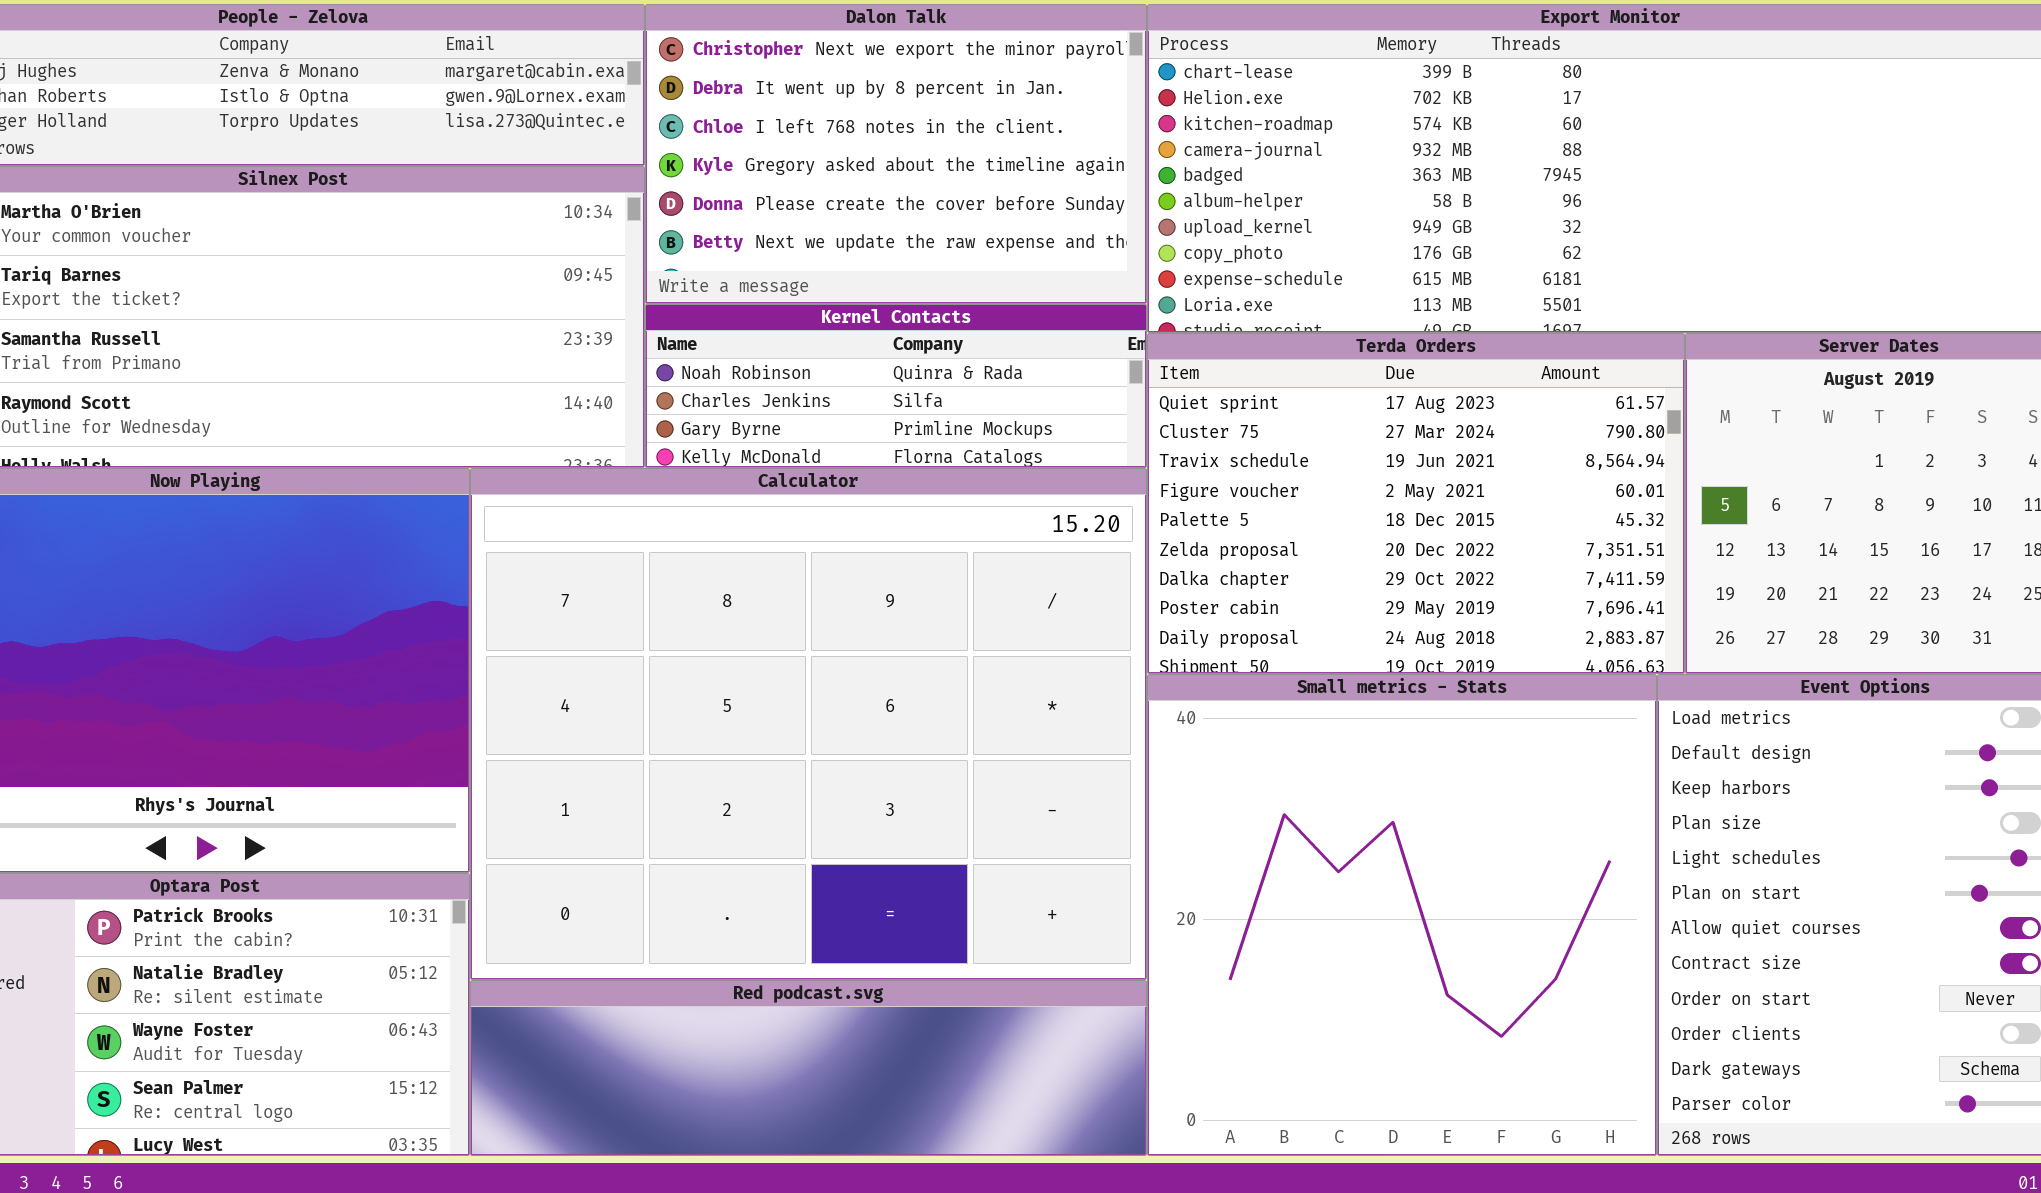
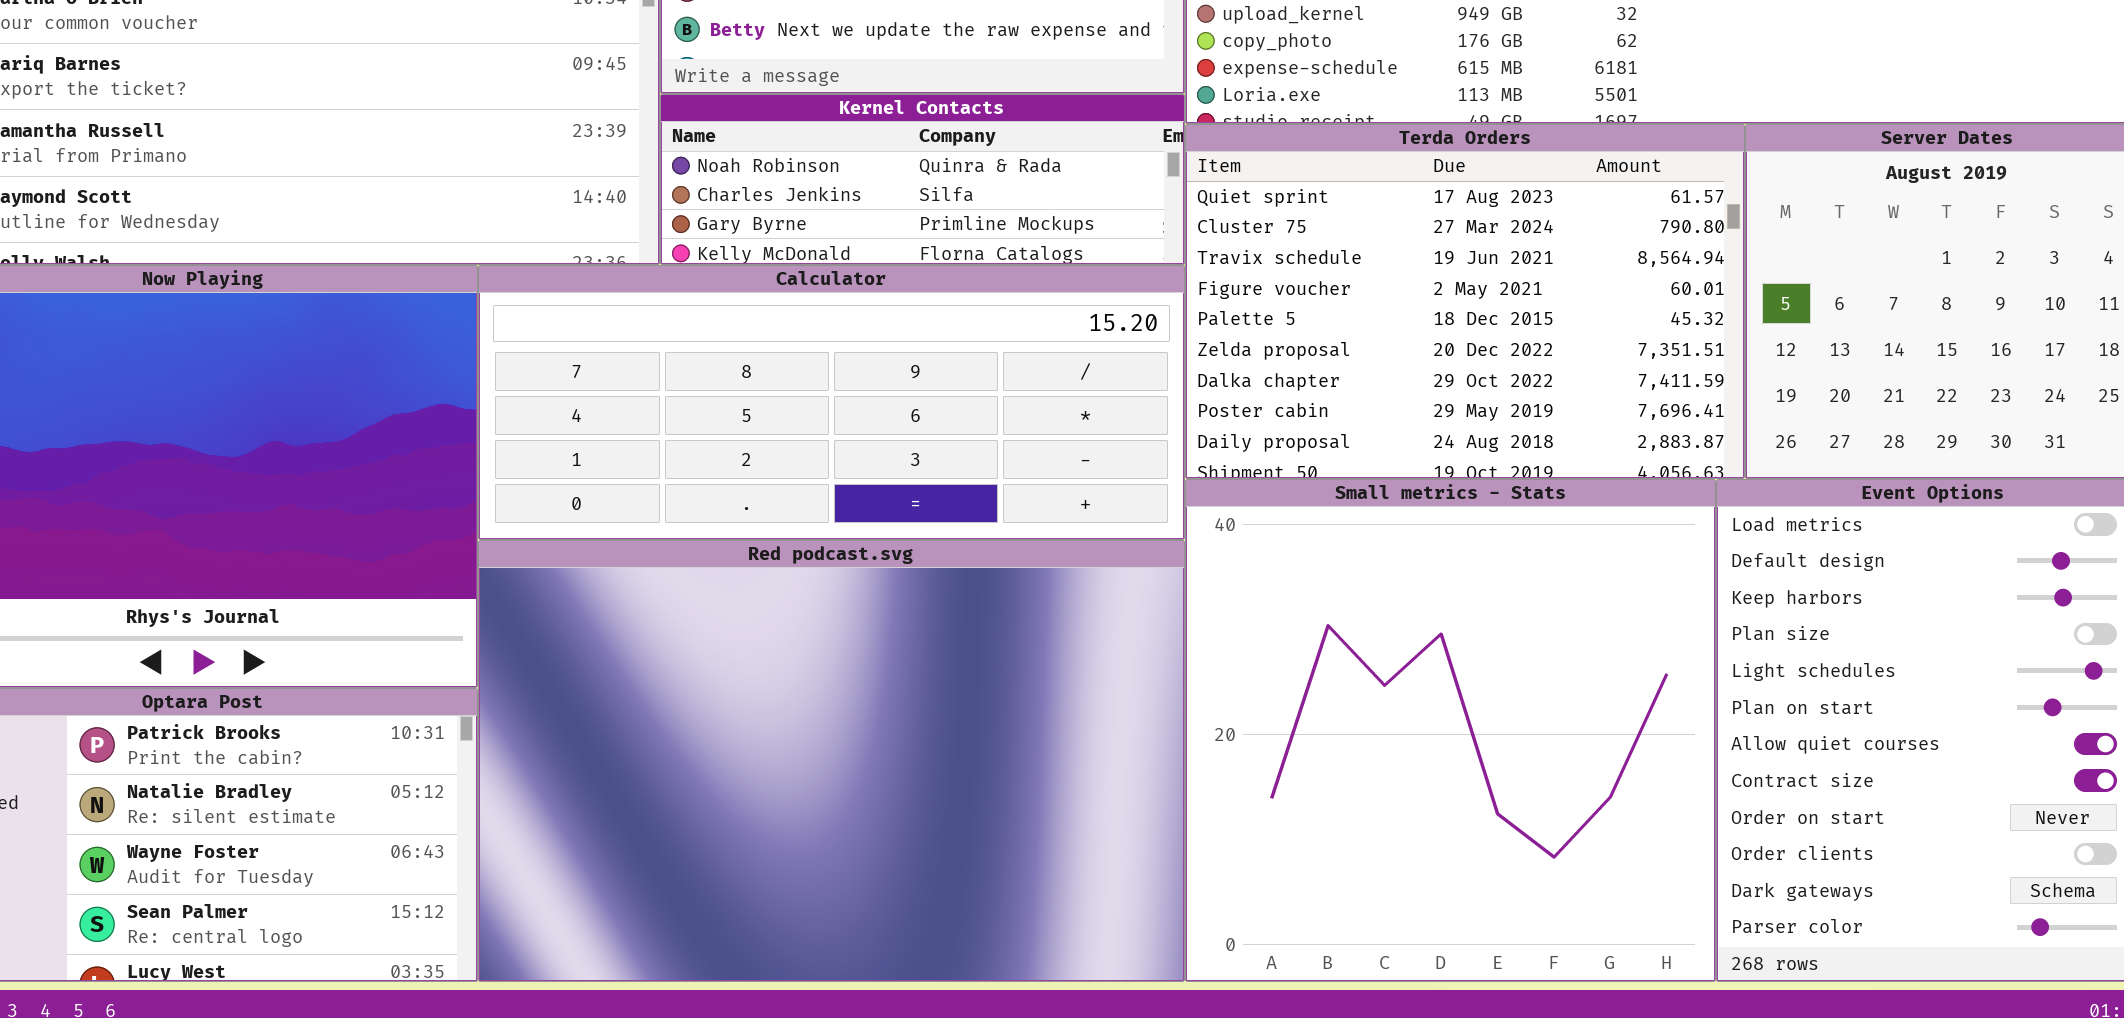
Calculator: [470,468,1147,980] -> [478,265,1185,540], resized
Red podcast.svg: [470,980,1147,1156] -> [478,540,1185,982], resized

